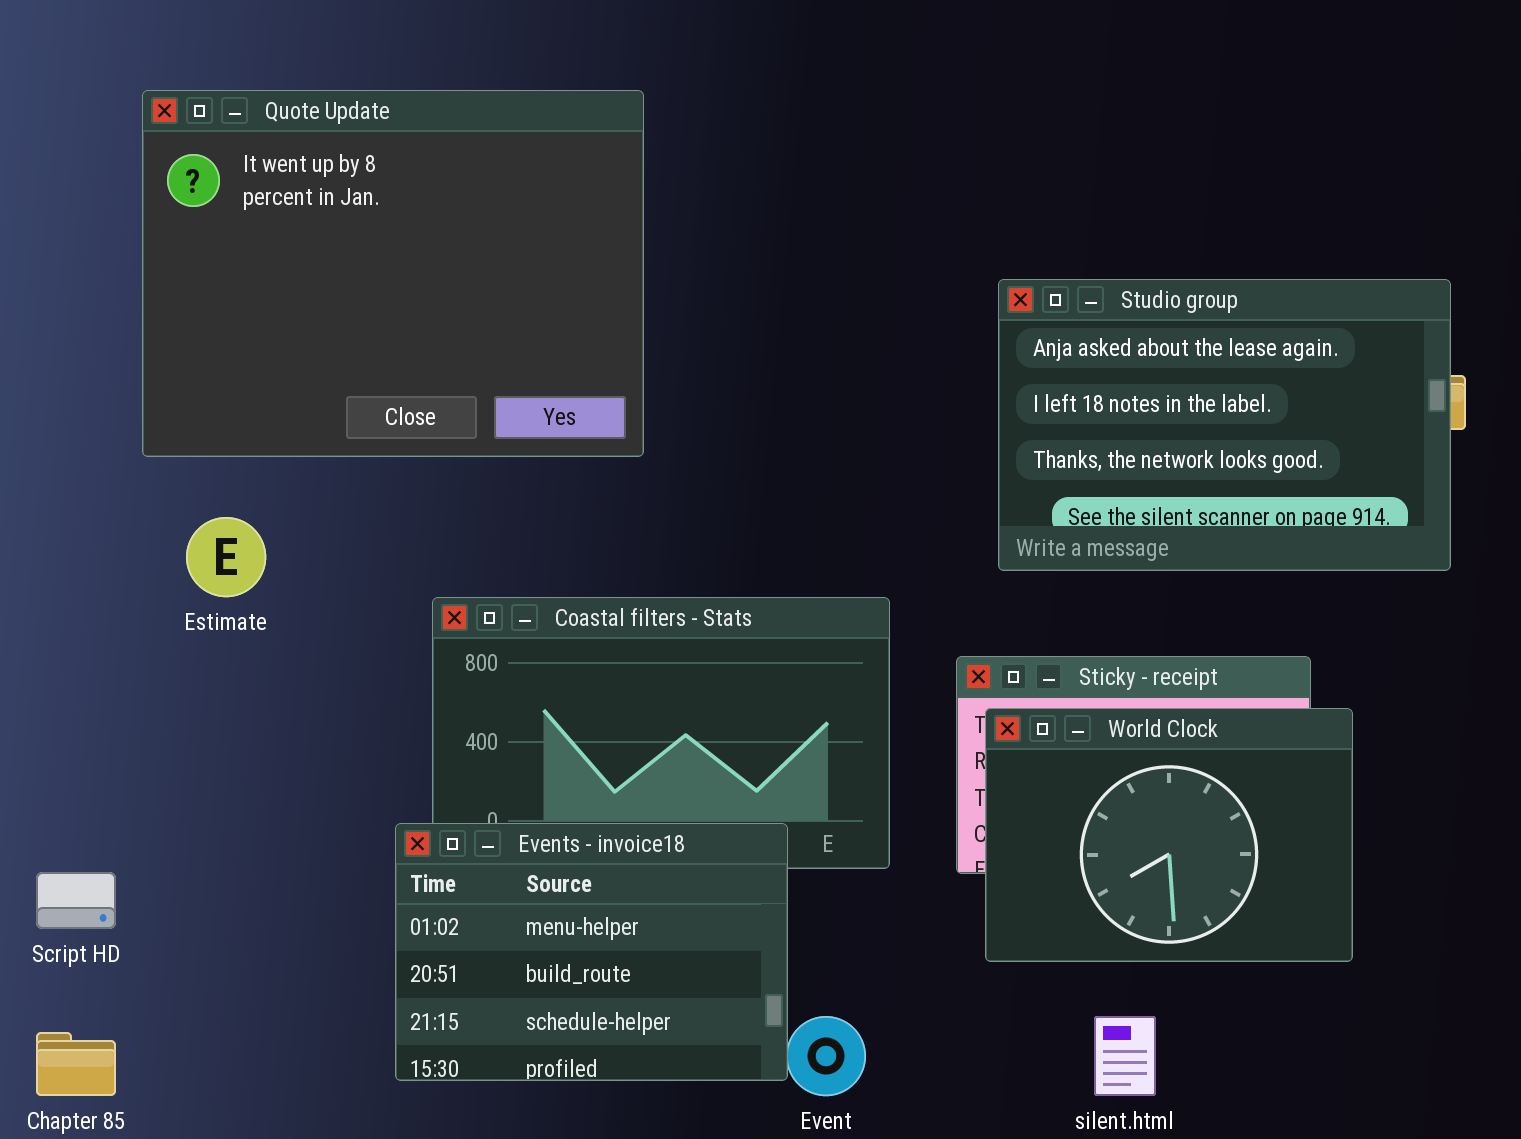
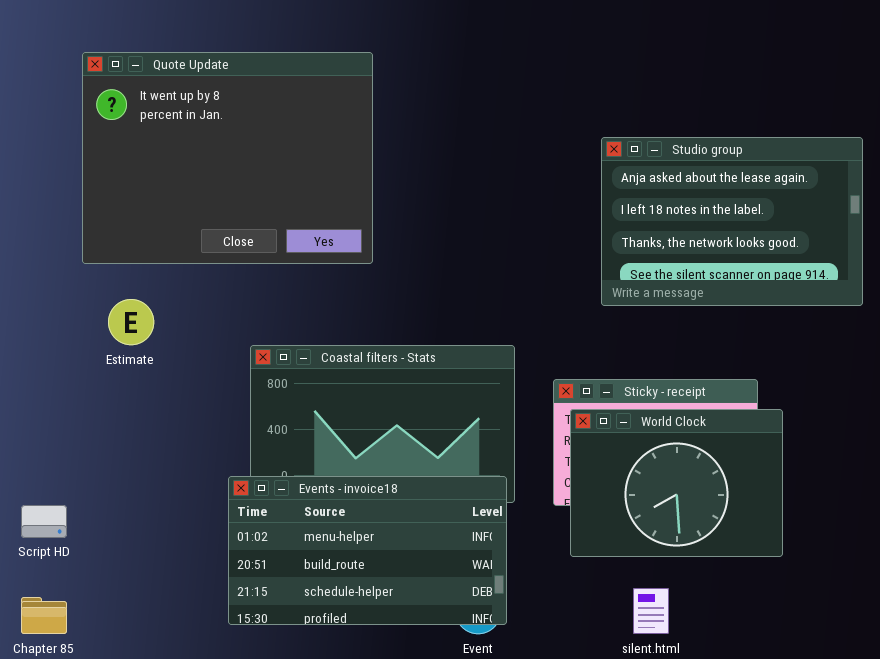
Studio group: [998,279,1451,571] -> [601,137,863,306], moved
Events - invoice18: [395,823,788,1081] -> [228,476,507,625], resized

